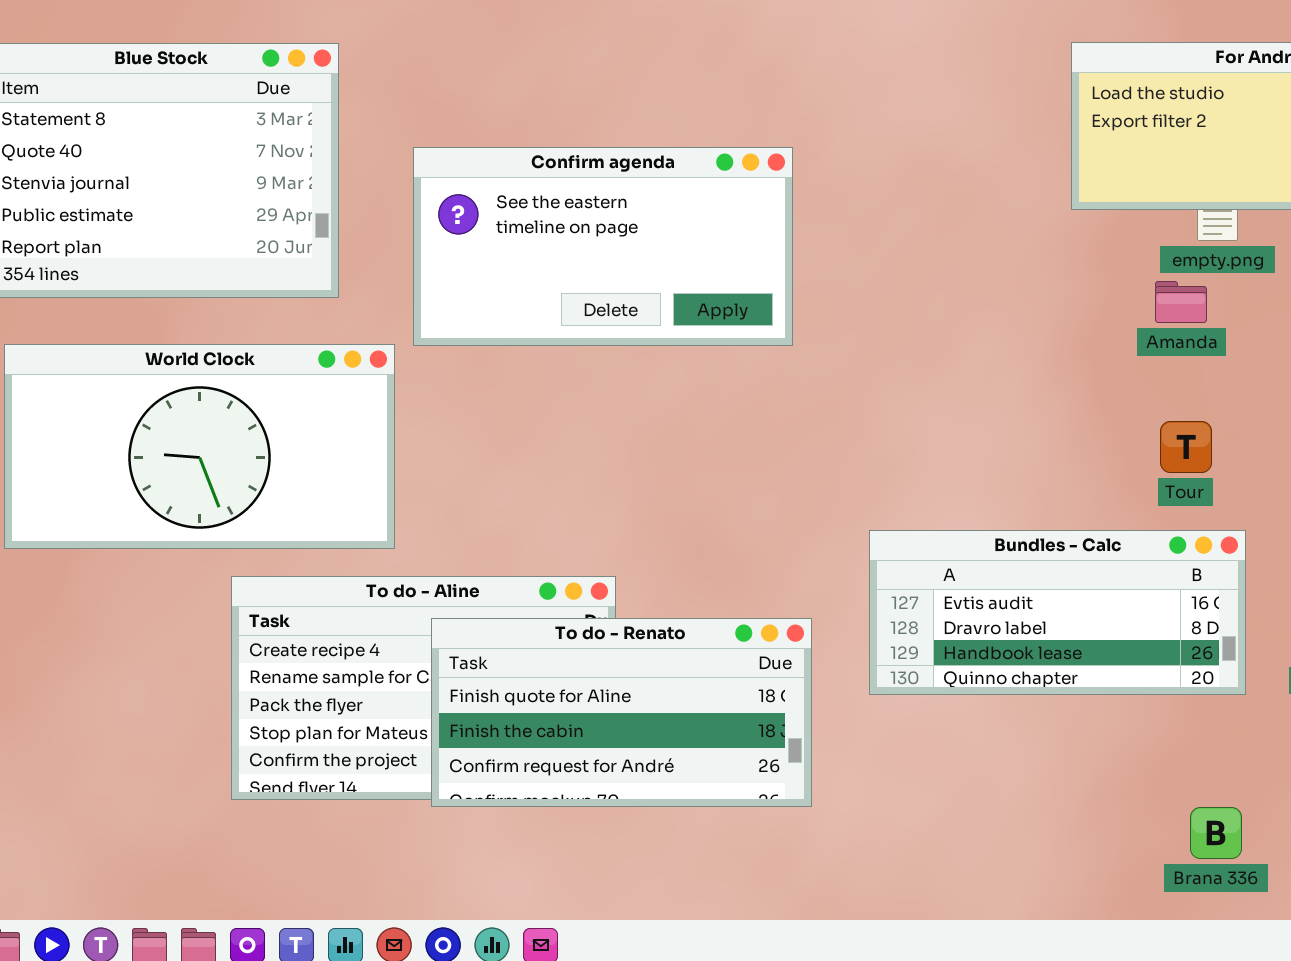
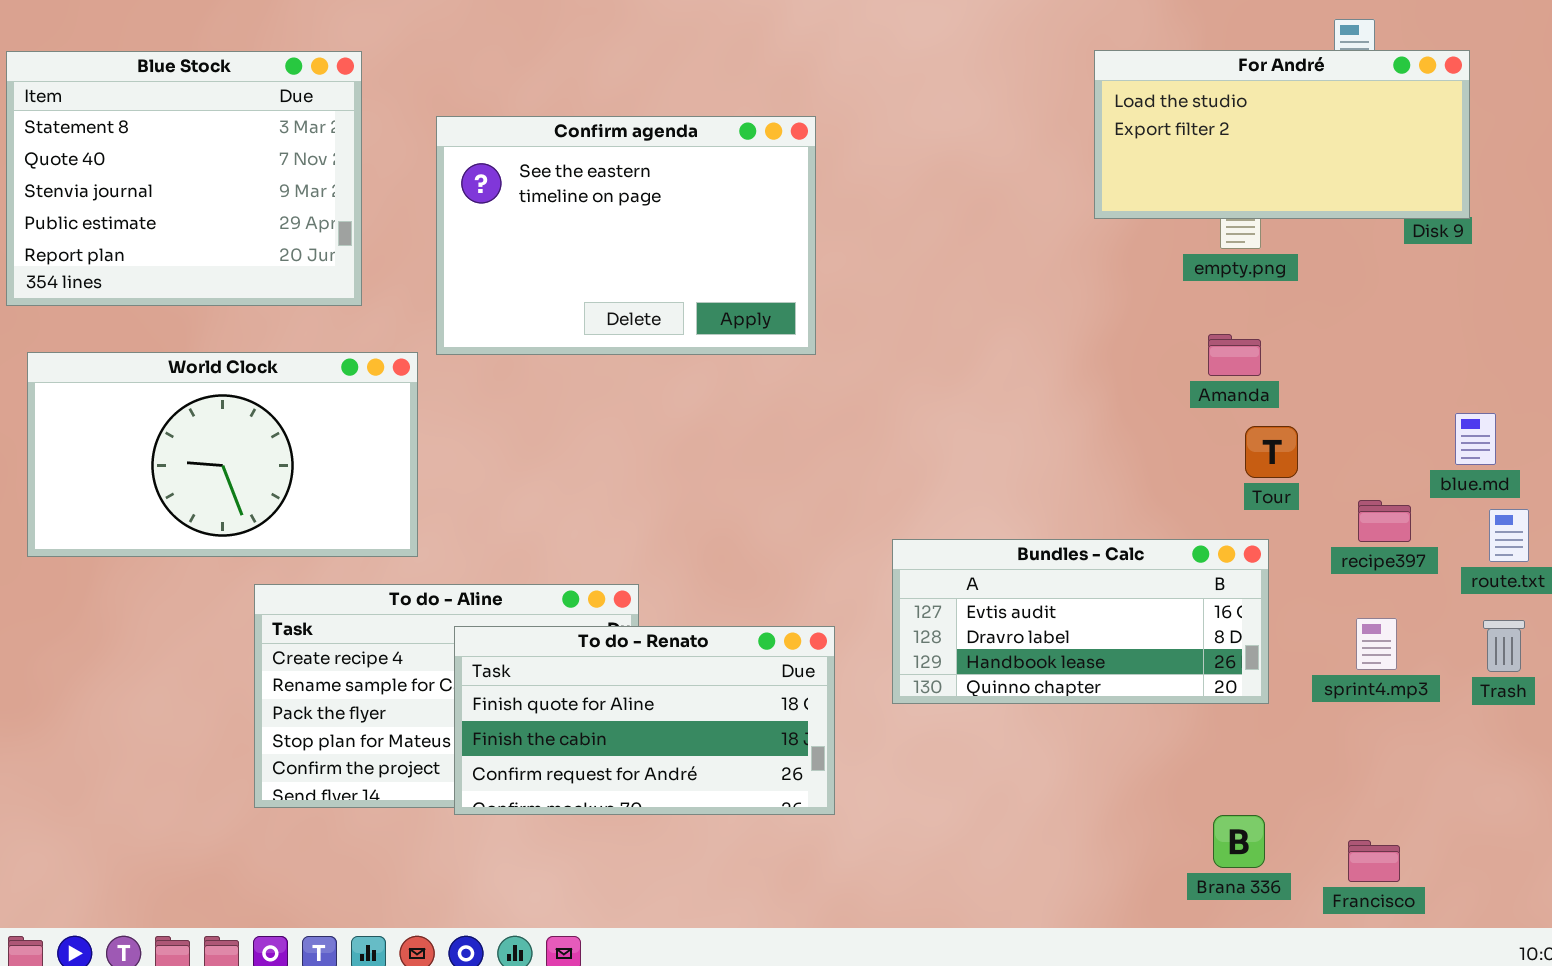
Confirm agenda: [413,147,793,346] -> [436,116,816,355], resized
Amanda: [1155,281,1207,323] -> [1208,334,1261,376], moved
Tour: [1160,421,1212,473] -> [1245,426,1298,478], moved

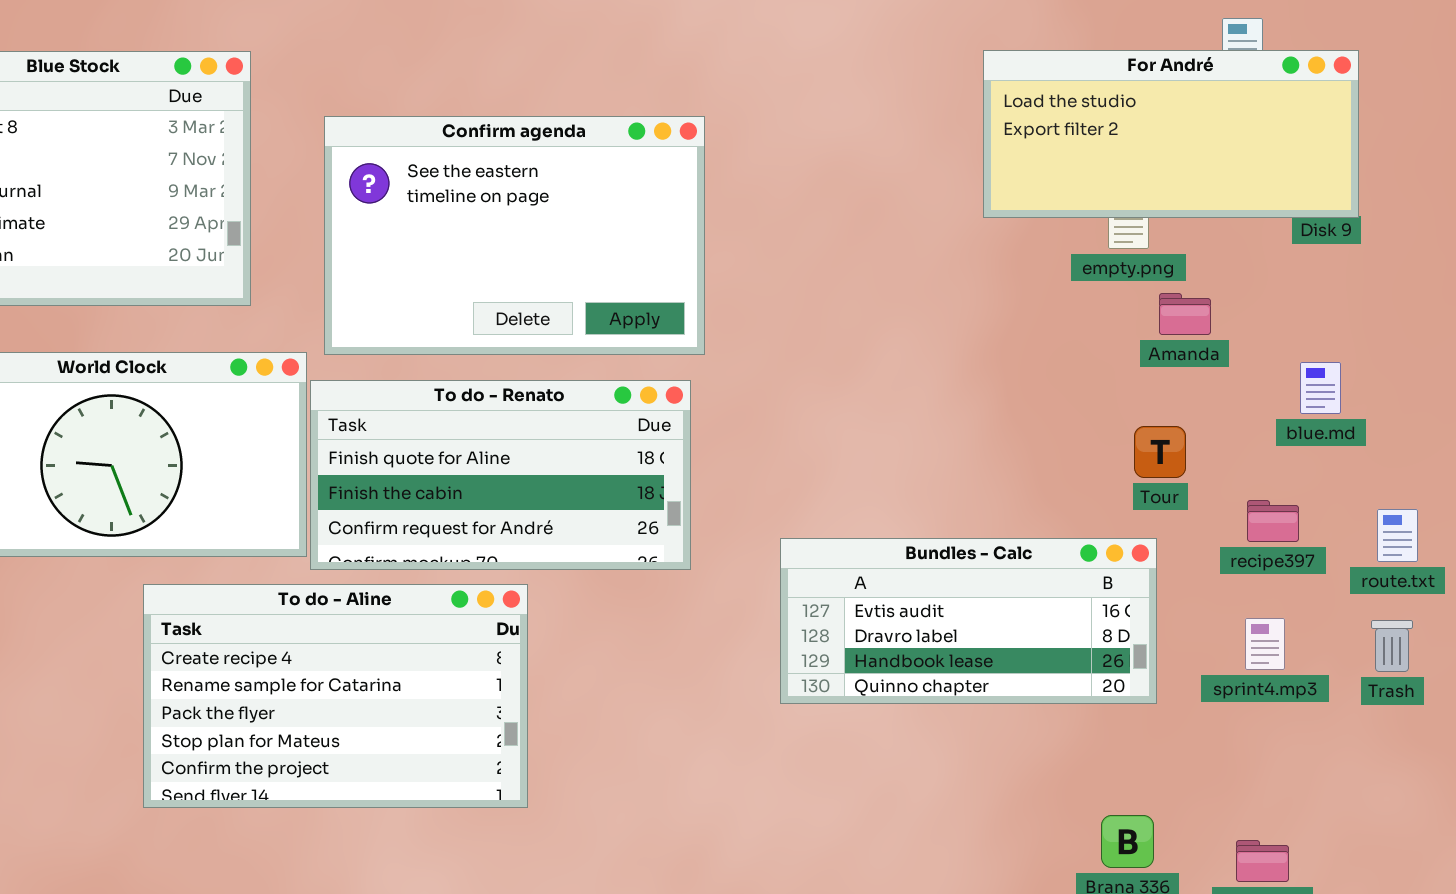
Amanda: [1208,334,1261,376] -> [1159,293,1211,335], moved
blue.md: [1455,413,1496,465] -> [1300,362,1341,414], moved
To do - Renato: [454,626,835,815] -> [310,380,691,570], moved

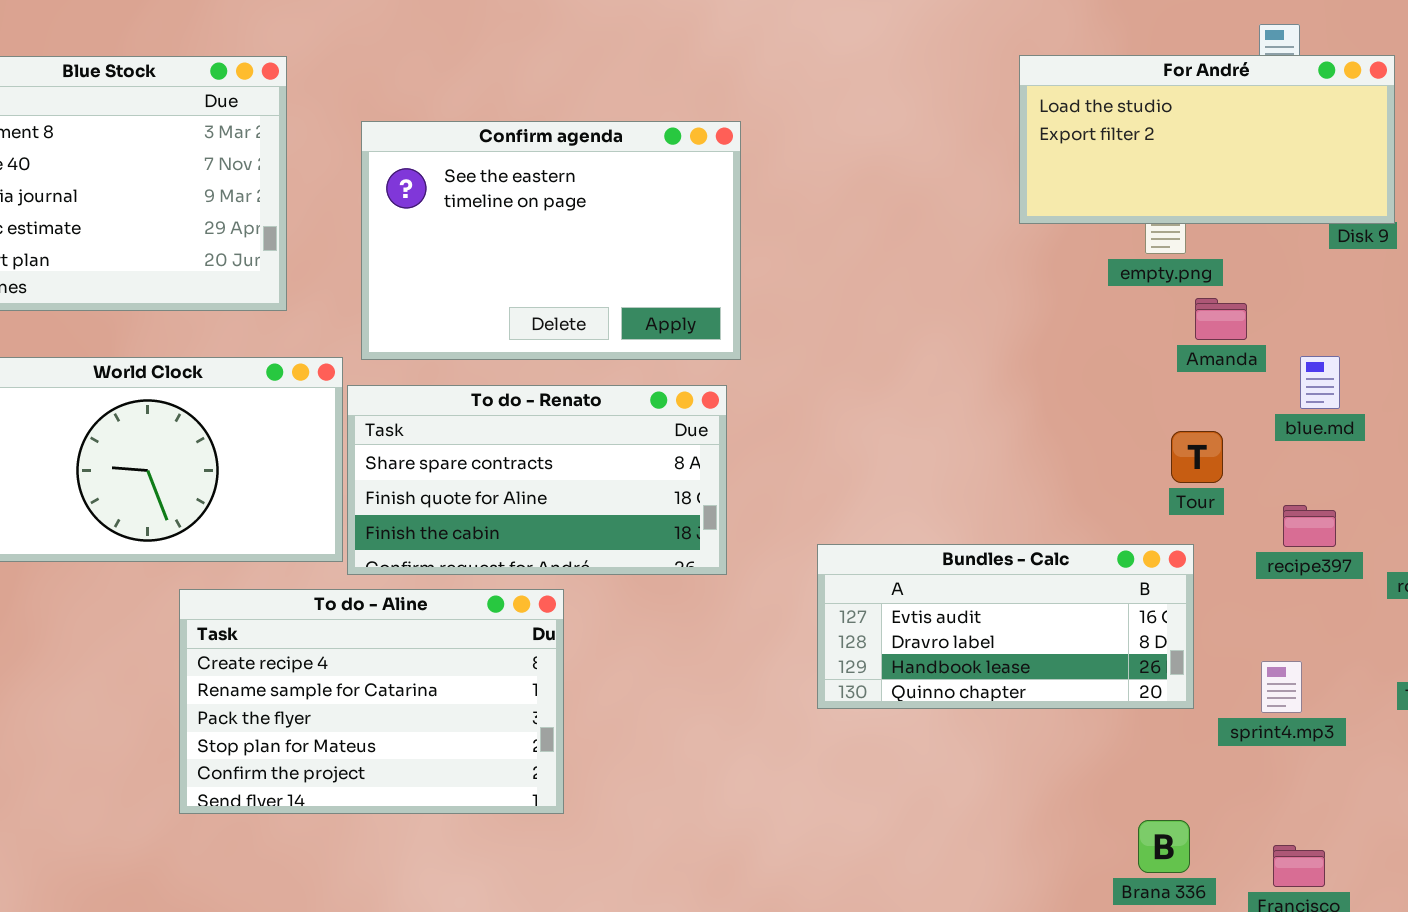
blue.md: [1300,362,1341,414] -> [1300,356,1340,409], moved
To do - Renato: [310,380,691,570] -> [347,385,727,575], scrolled up 1 row
sprint4.mp3: [1245,618,1285,670] -> [1261,661,1302,713], moved

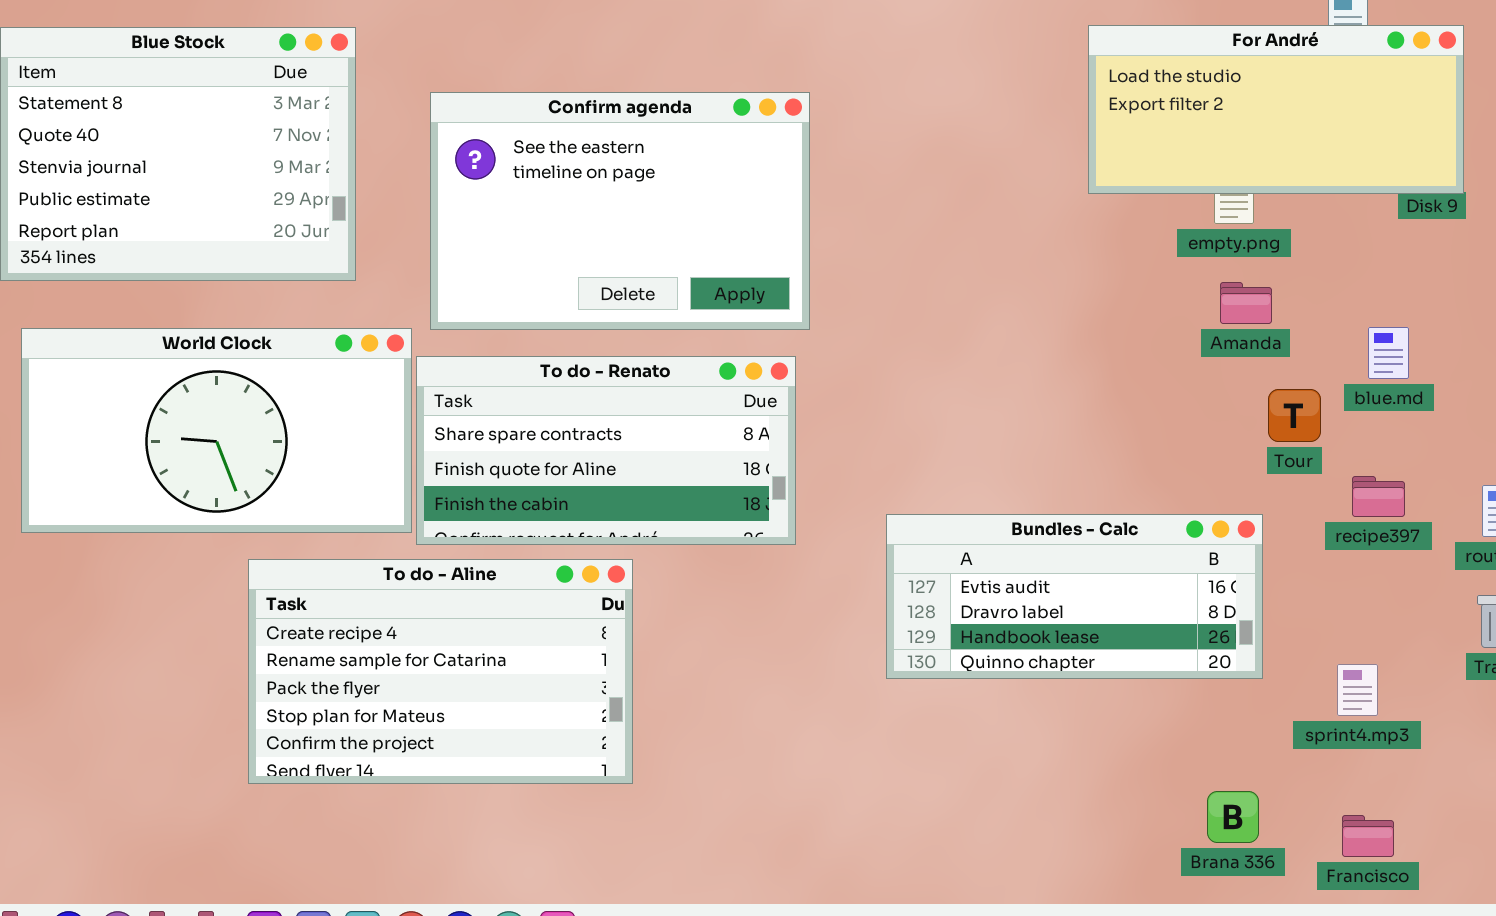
Amanda: [1195,298,1247,340] -> [1220,282,1272,324], moved
Tour: [1171,431,1223,483] -> [1268,389,1321,442], moved
sprint4.mp3: [1261,661,1302,713] -> [1337,664,1378,716], moved

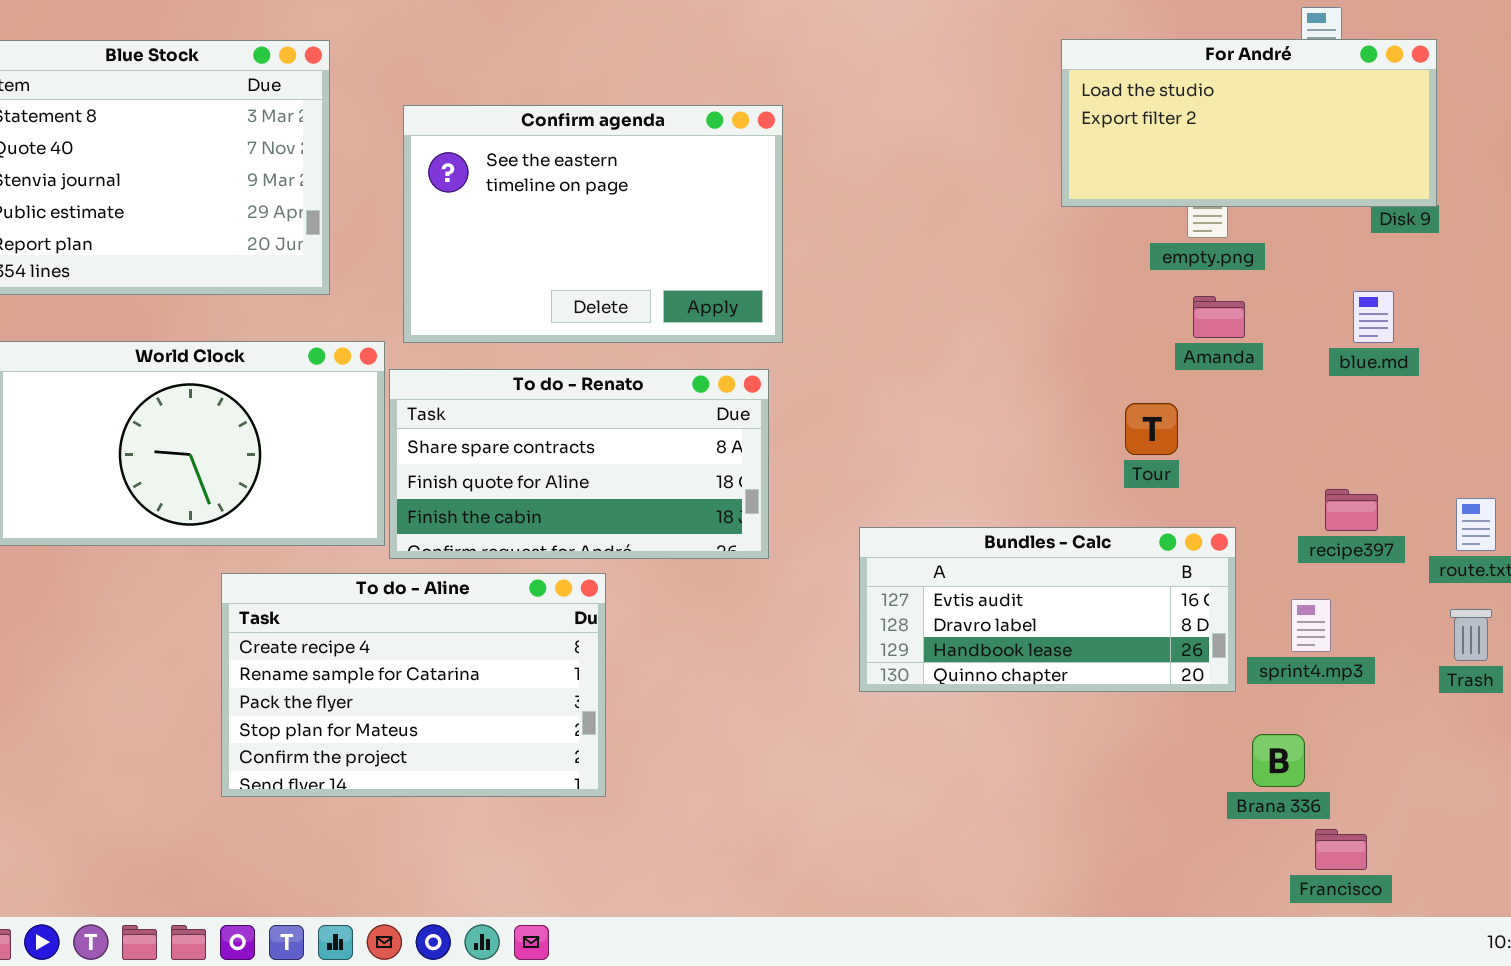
blue.md: [1368,327,1409,379] -> [1353,291,1394,343], moved
Tour: [1268,389,1321,442] -> [1125,403,1178,455], moved
sprint4.mp3: [1337,664,1378,716] -> [1291,599,1331,652], moved
Brana 336: [1207,791,1259,843] -> [1252,734,1305,787], moved

